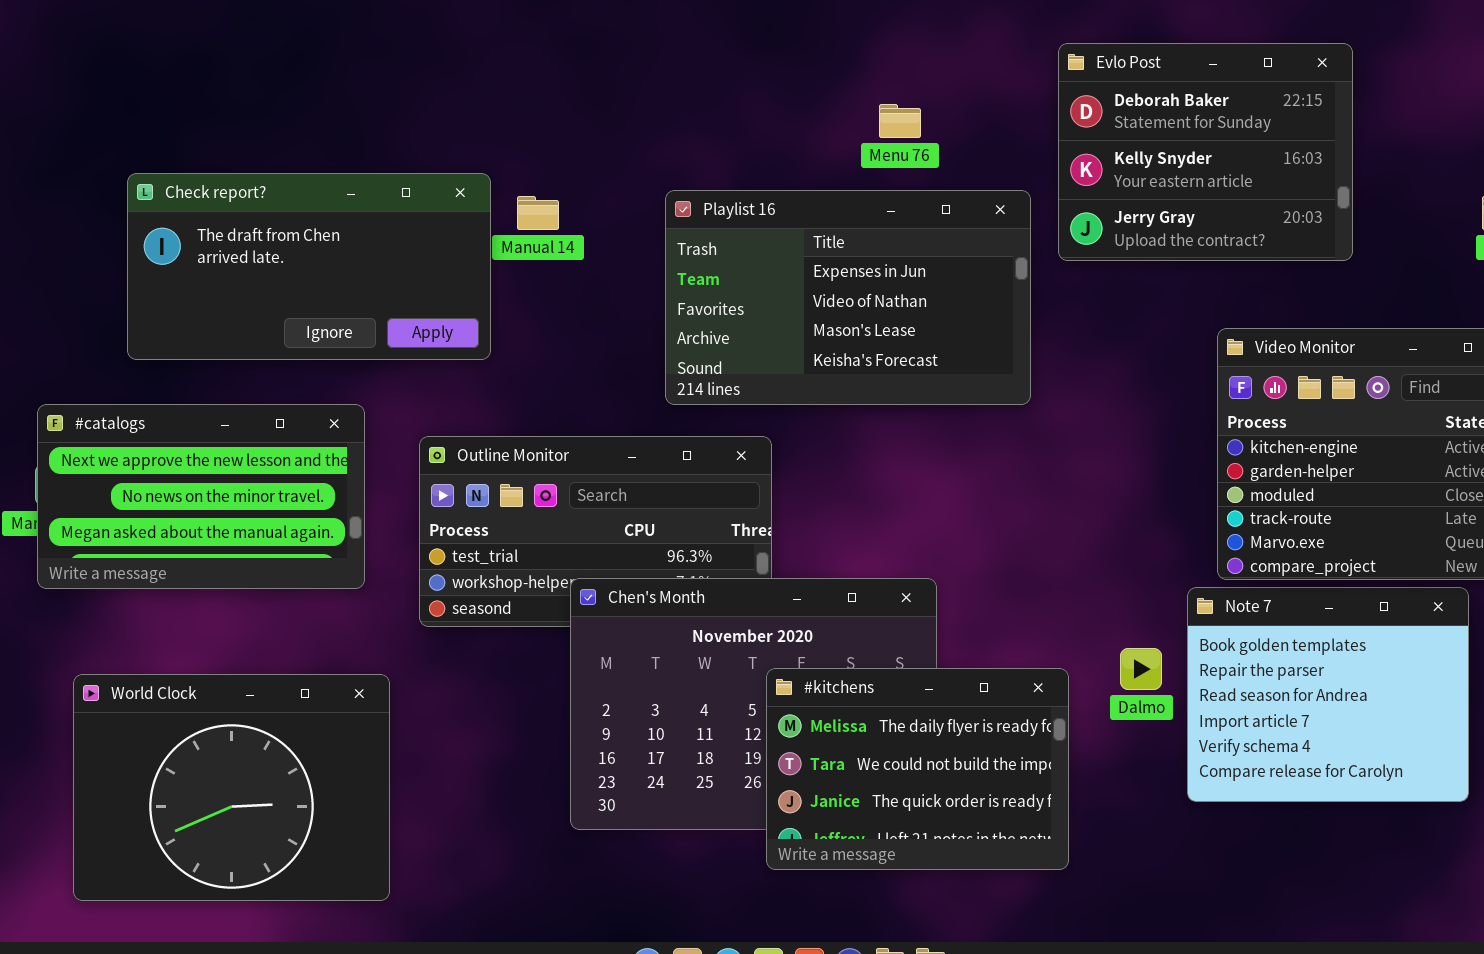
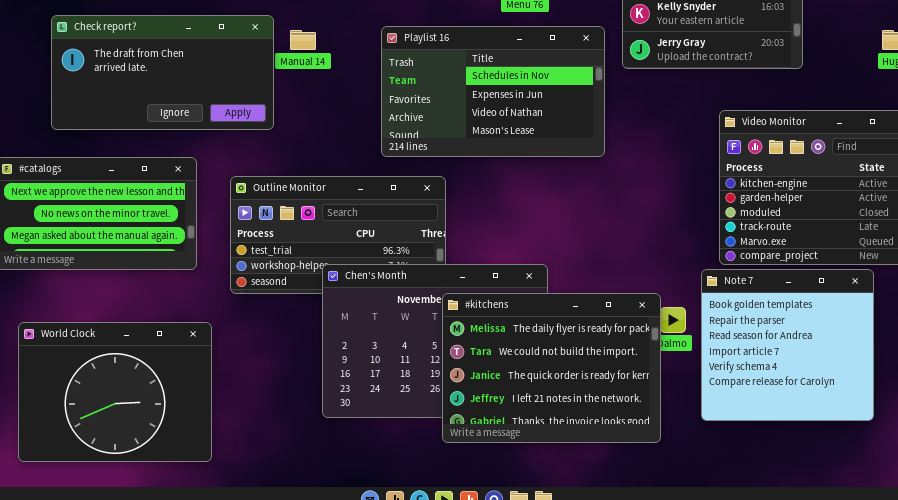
Playlist 16: [665,190,1031,405] -> [381,26,605,157], scrolled up 1 row
Note 7: [1187,587,1469,802] -> [701,269,874,421], resized
#kitchens: [766,668,1069,870] -> [442,293,661,443], resized

